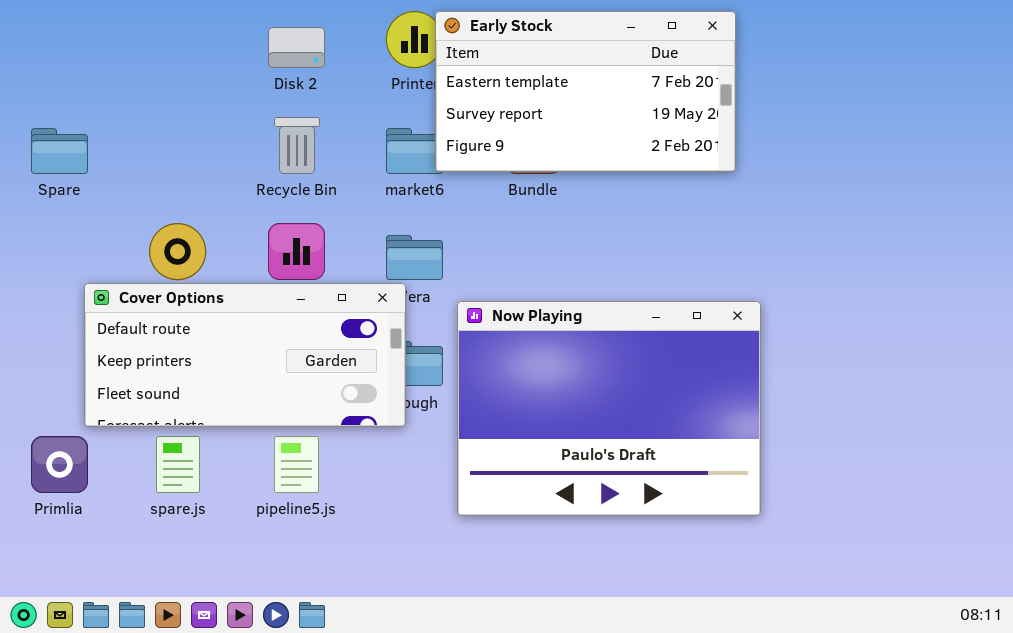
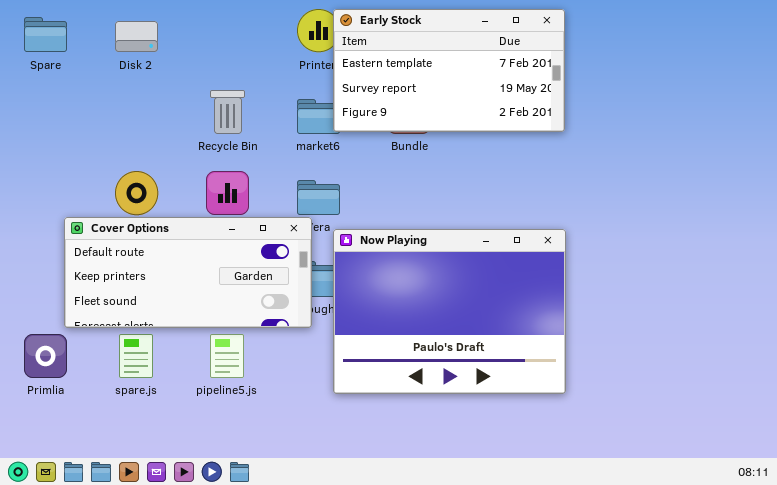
Disk 2: [268,27,325,68] -> [115,21,158,52], moved
Spare: [31,128,88,174] -> [24,17,67,52], moved
Now Playing: [457,301,761,516] -> [333,229,566,394], moved

